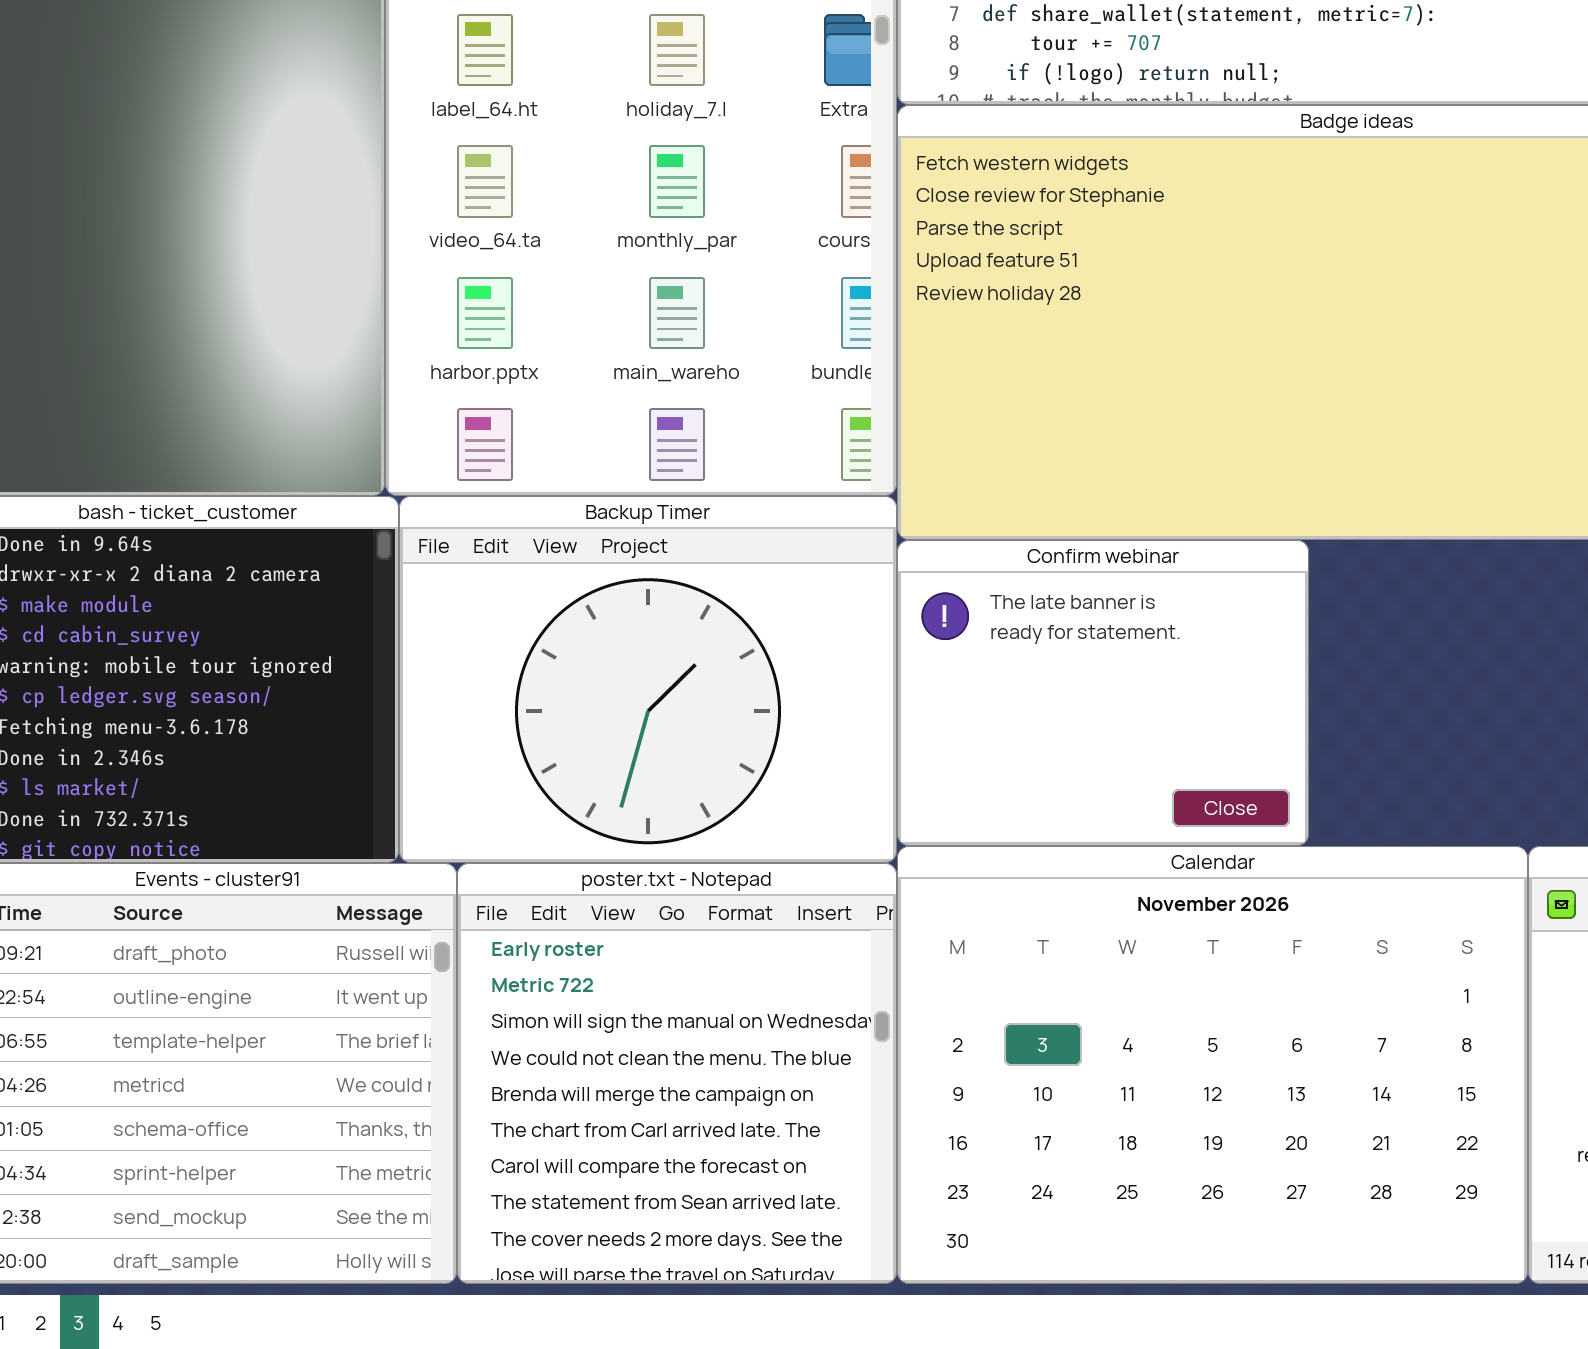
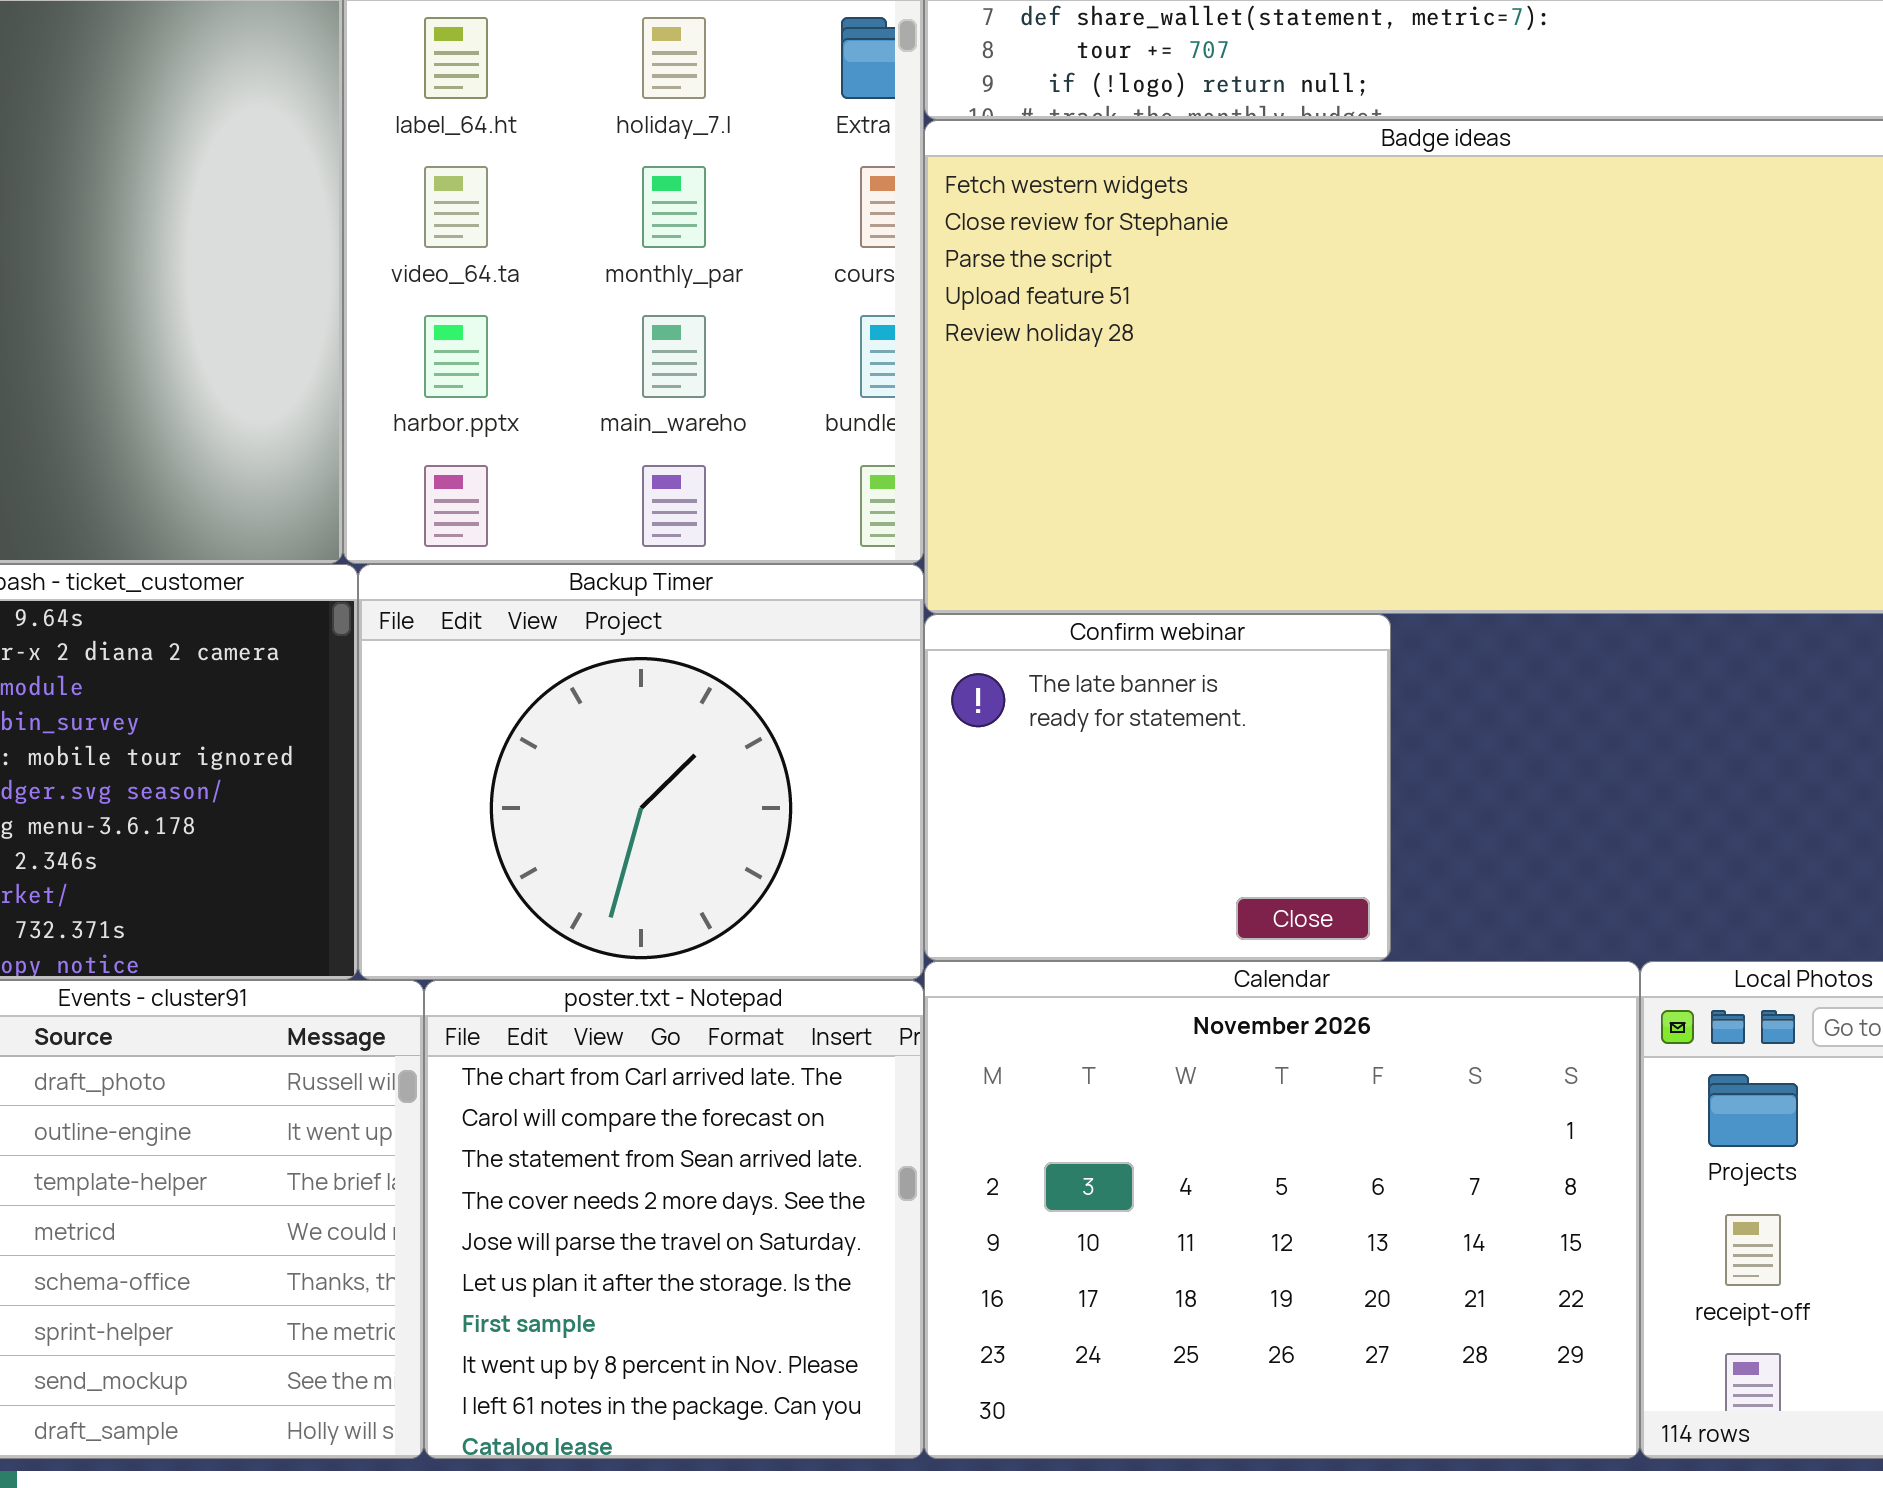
poster.txt - Notepad: [457,863,897,1284] -> [424,980,924,1459], scrolled down 5 rows

